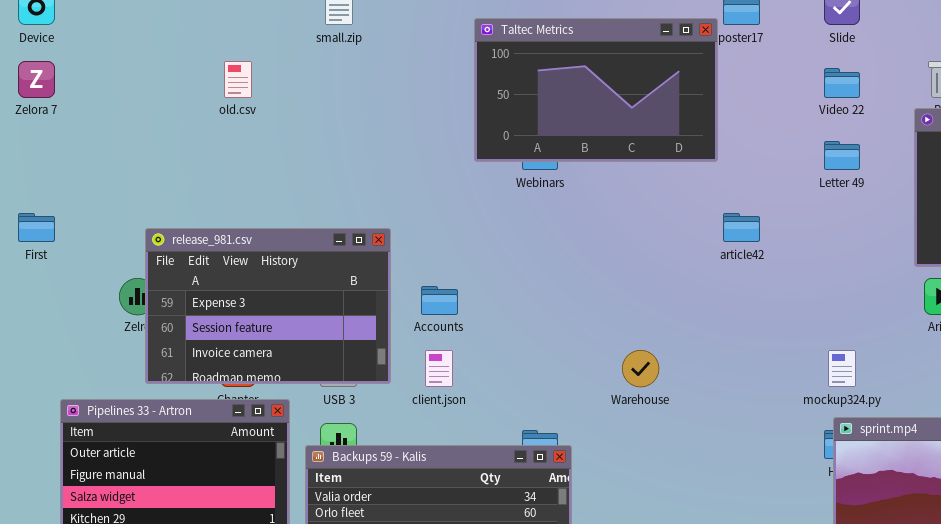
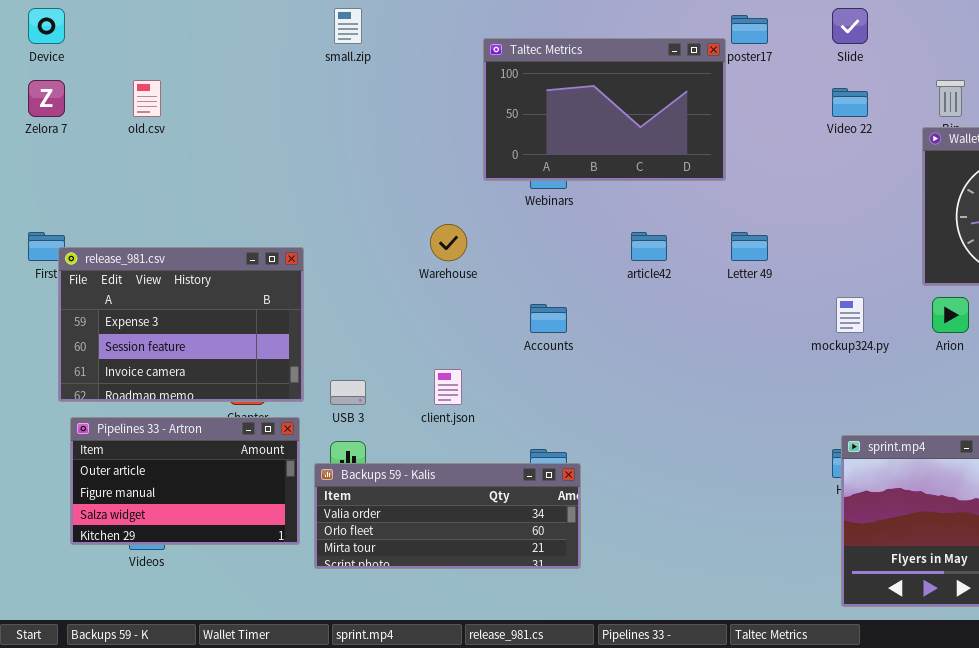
old.csv: [224,61,252,98] -> [133,80,161,117], moved
Letter 49: [824,141,860,170] -> [731,232,768,261], moved
article42: [723,213,760,242] -> [631,232,667,261], moved
release_981.csv: [145,228,391,384] -> [58,247,304,402], moved
Accounts: [421,286,458,315] -> [530,304,567,333], moved
Warehouse: [622,350,659,387] -> [430,224,467,261], moved
mockup324.py: [828,350,856,387] -> [836,297,864,333], moved

